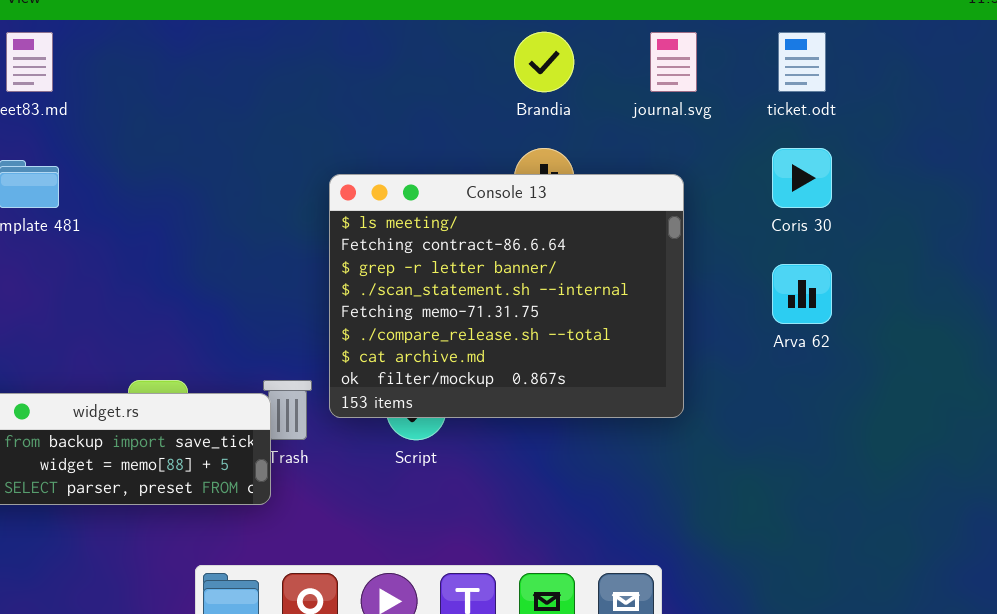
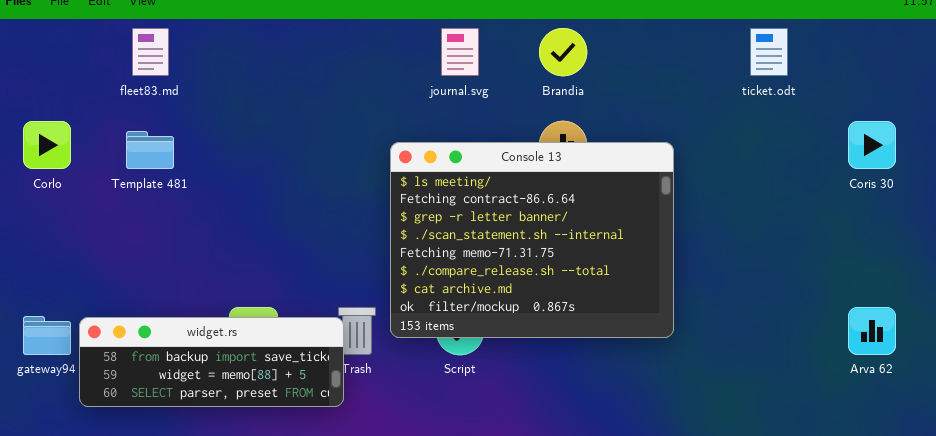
journal.svg: [650,32,697,92] -> [441,28,479,76], moved
Coris 30: [772,148,832,208] -> [848,121,896,169], moved
Arva 62: [772,264,832,324] -> [848,307,896,355], moved

